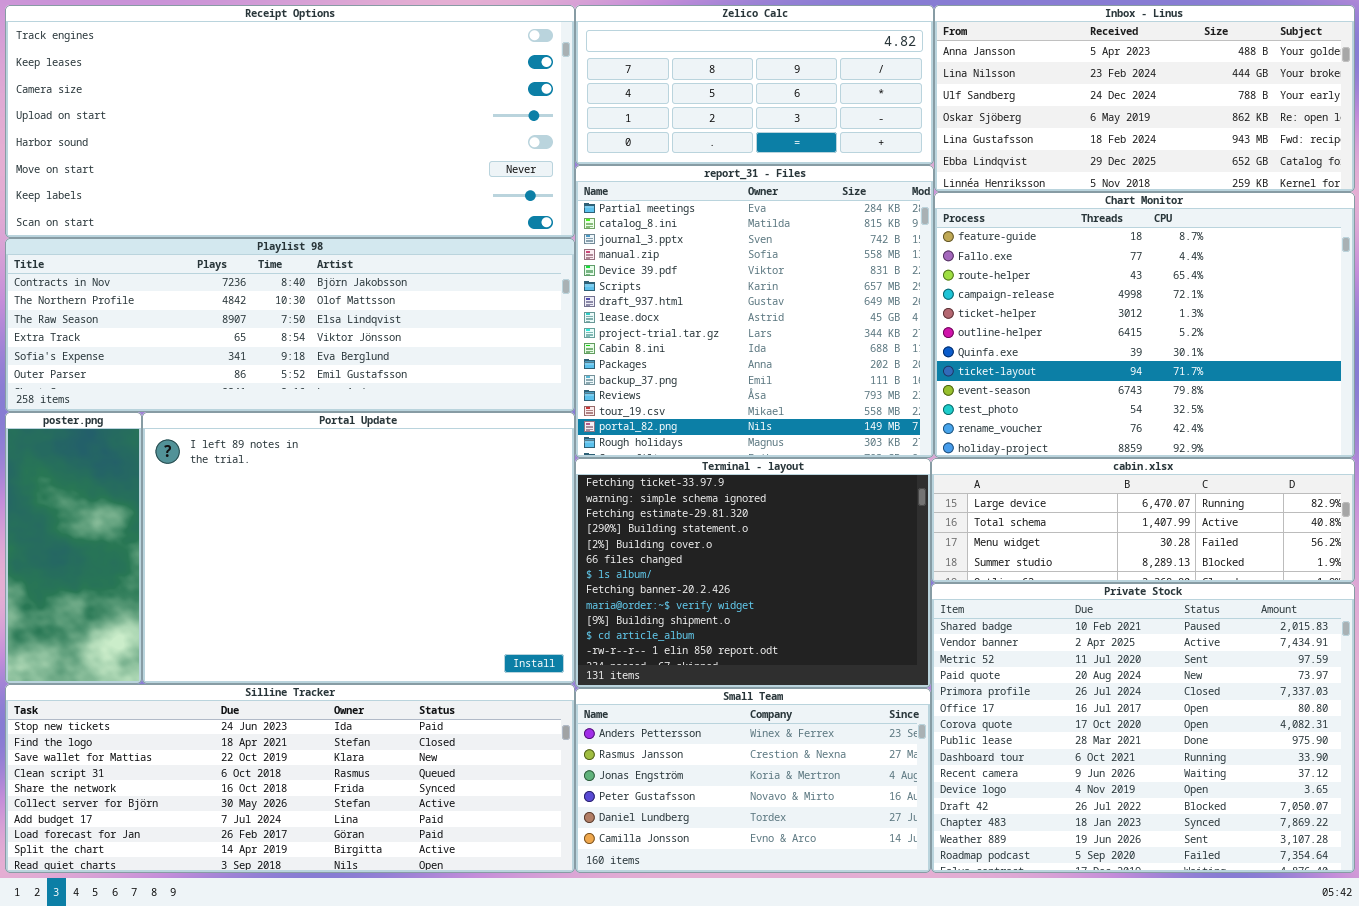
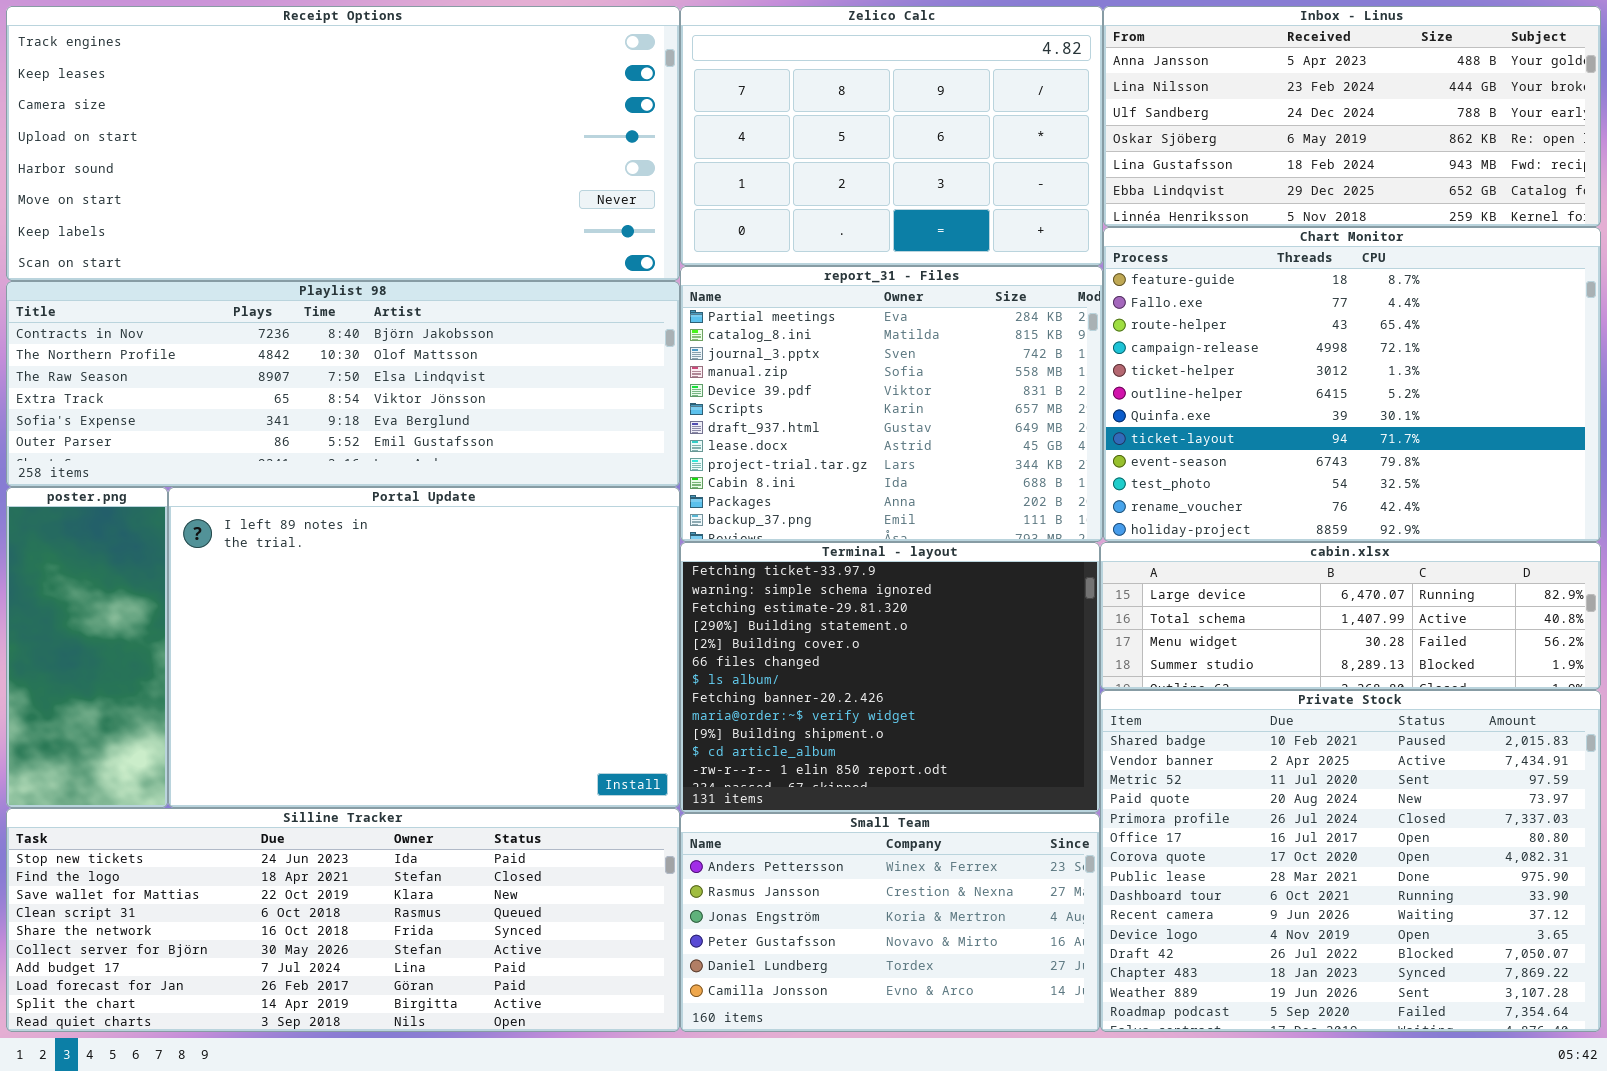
Zelico Calc: [575,5,934,165] -> [680,6,1103,266], resized
report_31 - Files: [575,165,934,458] -> [680,266,1103,542], resized

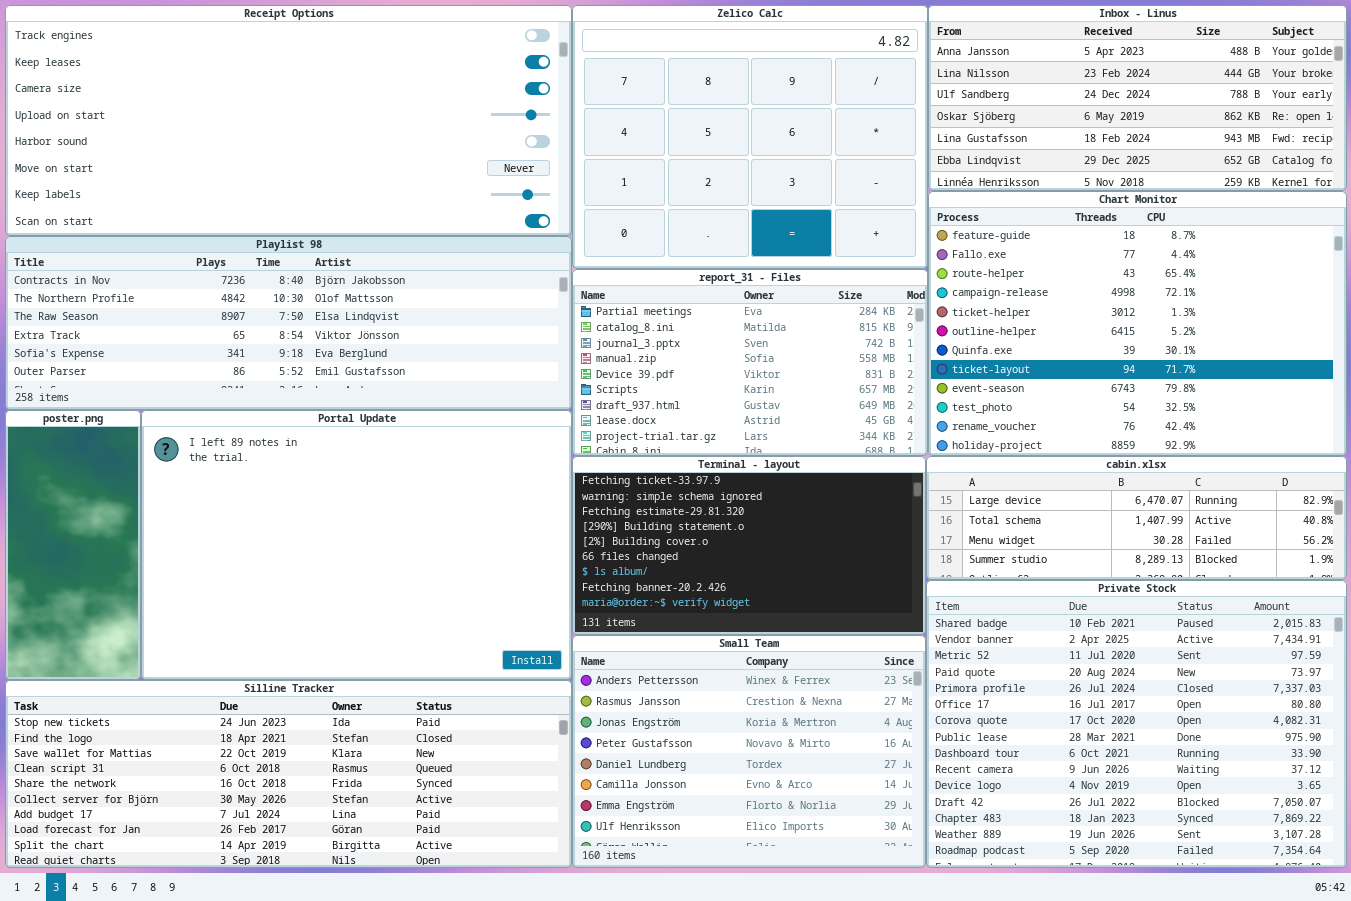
Zelico Calc: [680,6,1103,266] -> [572,5,928,269], resized
report_31 - Files: [680,266,1103,542] -> [572,269,928,456], resized
Terminal - layout: [680,542,1100,813] -> [572,456,926,635], resized
Small Team: [680,813,1100,1032] -> [572,635,926,868], resized

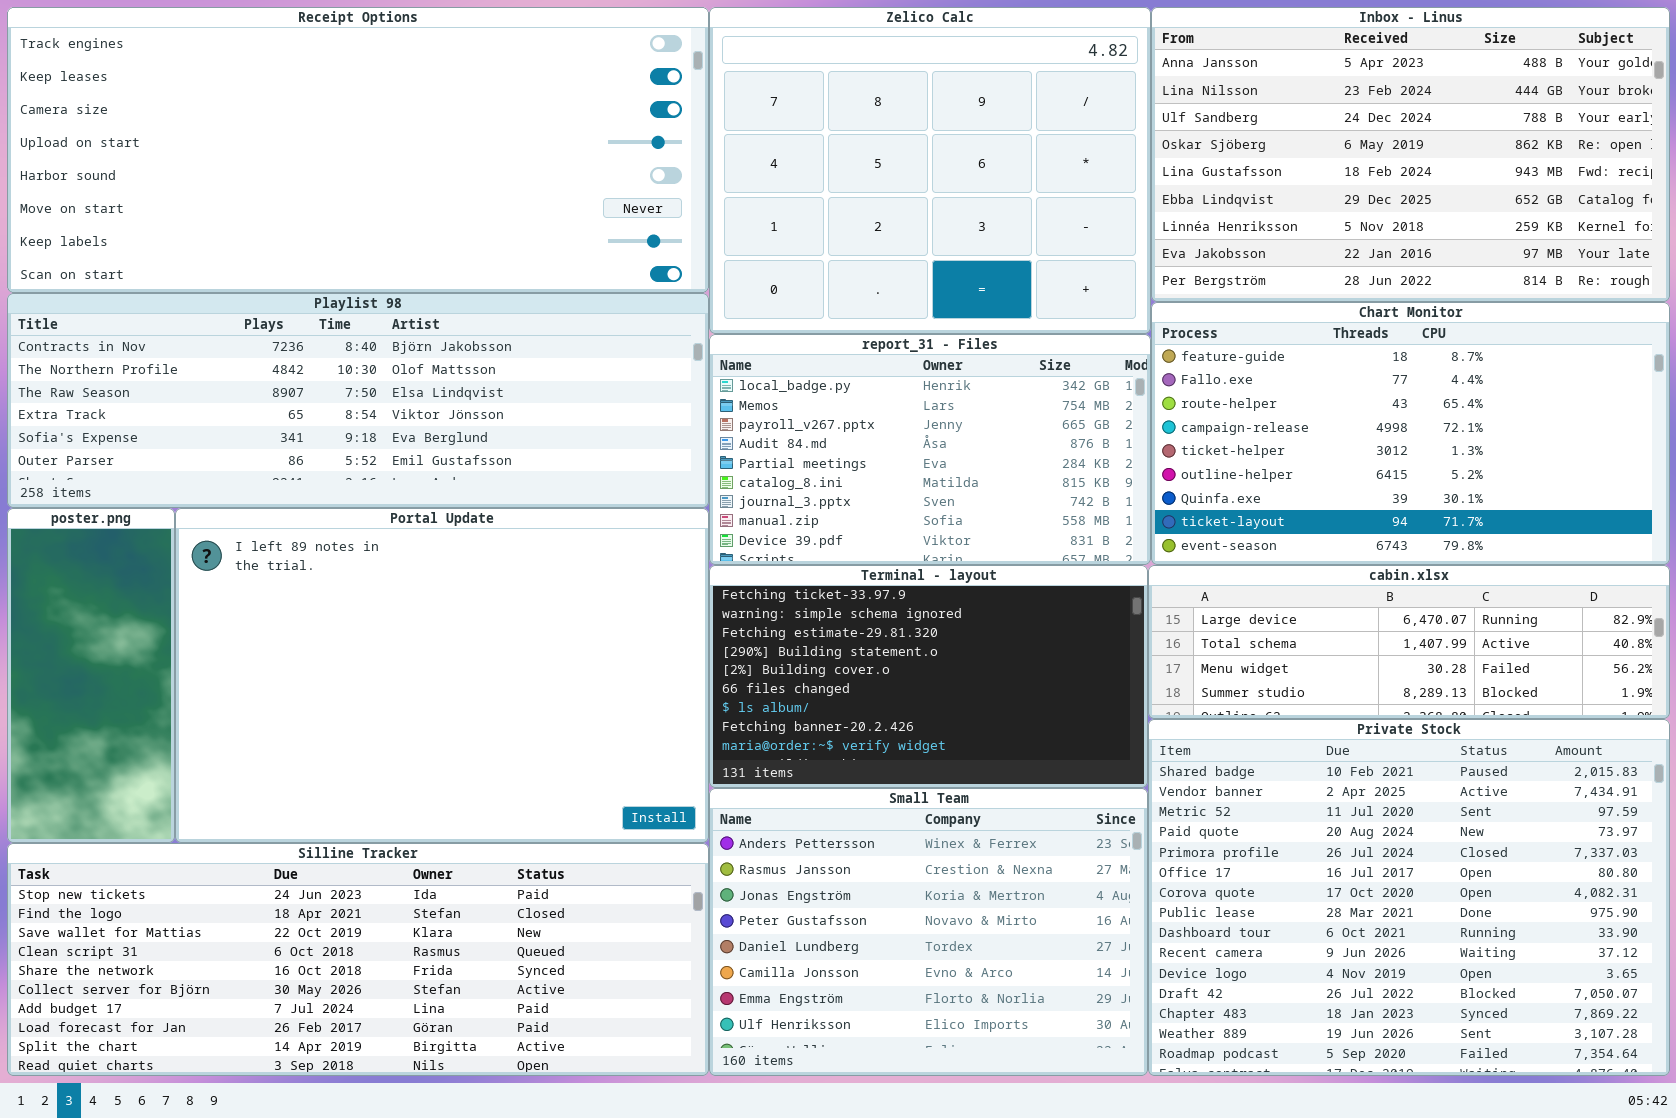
Inbox - Linus: [928,5,1347,191] -> [1151,7,1670,302], resized
Chart Monitor: [928,191,1347,456] -> [1151,302,1670,565], resized
report_31 - Files: [572,269,928,456] -> [709,334,1151,565], scrolled up 4 rows

